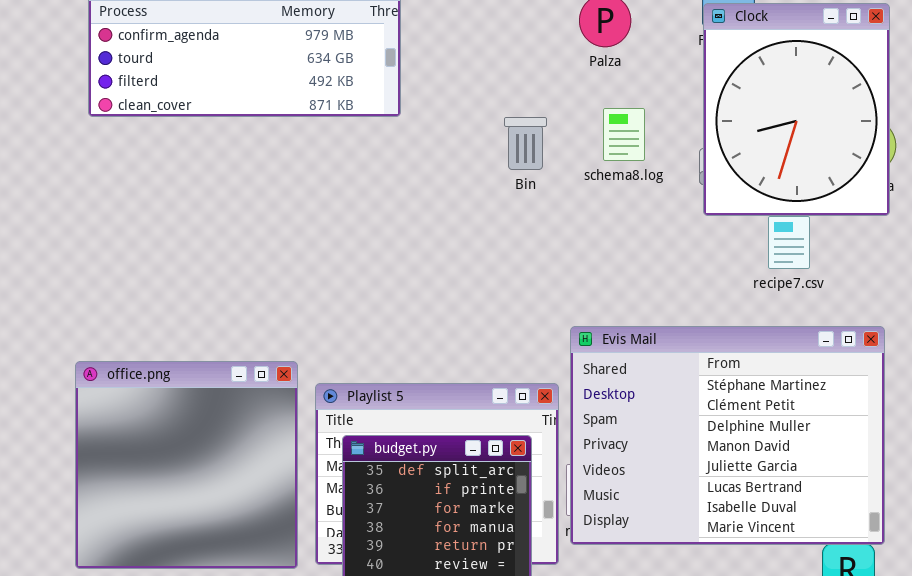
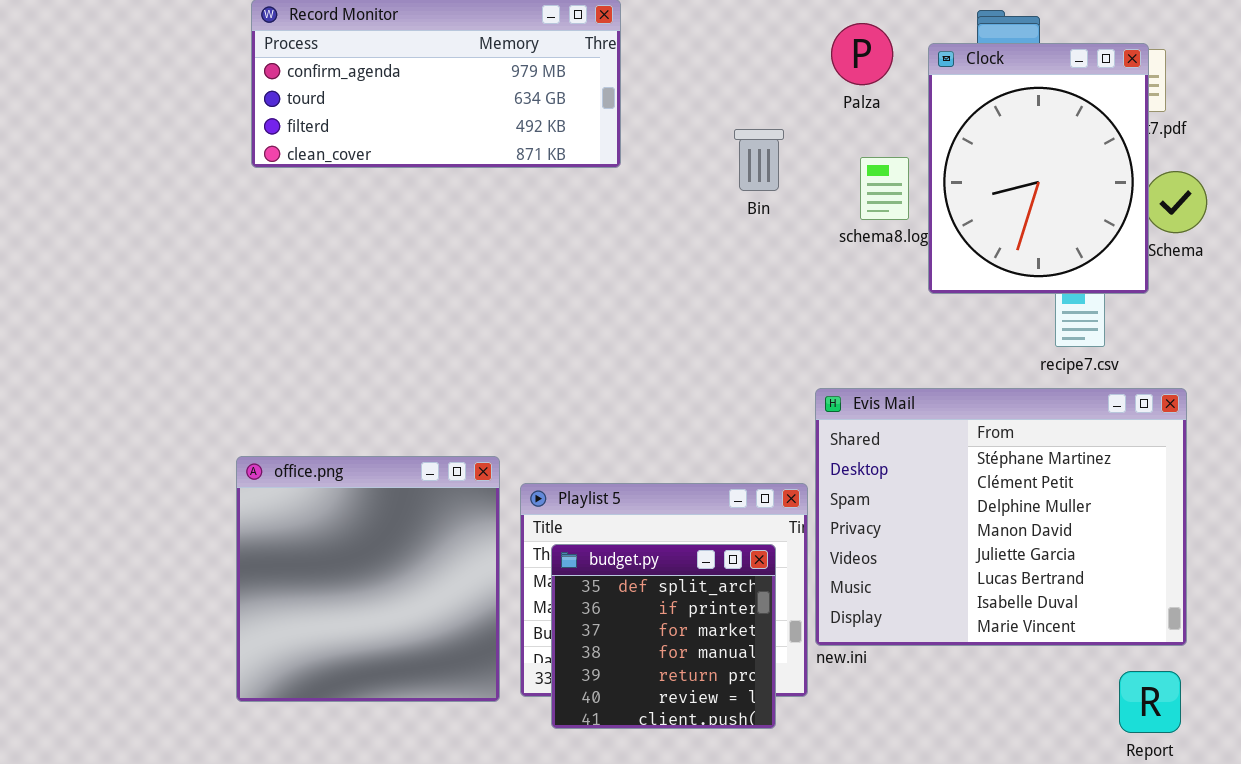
Clock: [703,3,890,216] -> [928,43,1149,294], moved
Bin: [504,117,547,170] -> [734,129,784,191], moved
Evis Mail: [570,326,885,545] -> [815,388,1187,646], moved

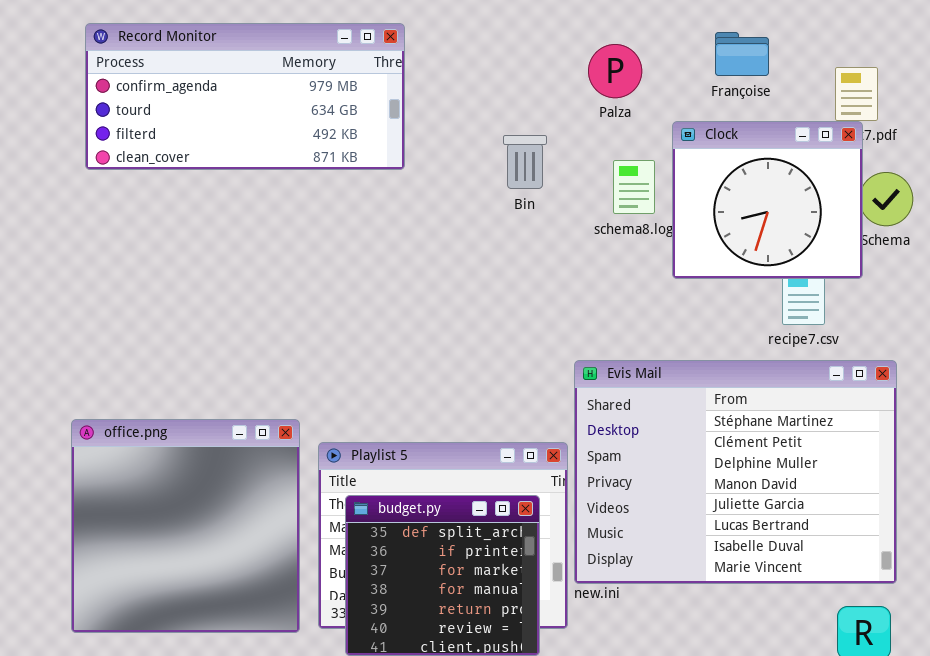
Clock: [928,43,1149,294] -> [672,121,863,279], resized

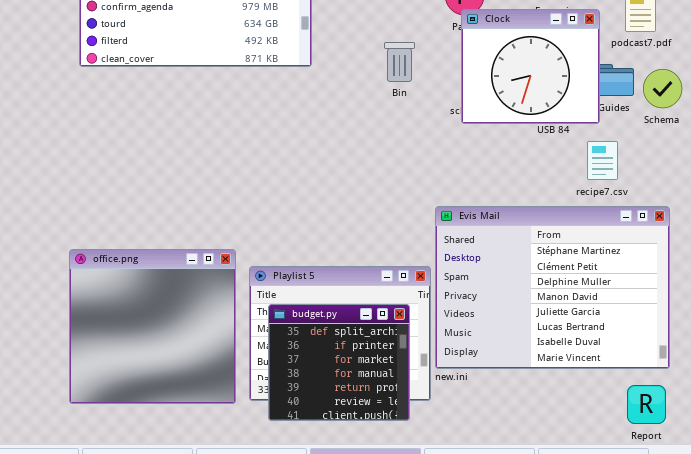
Clock: [672,121,863,279] -> [461,9,600,124], moved

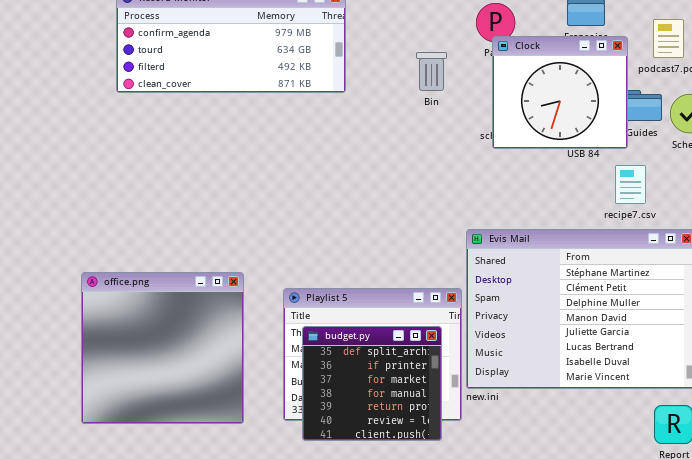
Bin: [384,42,415,82] -> [416,52,447,91], moved
office.png: [69,249,236,404] -> [81,272,244,424], moved

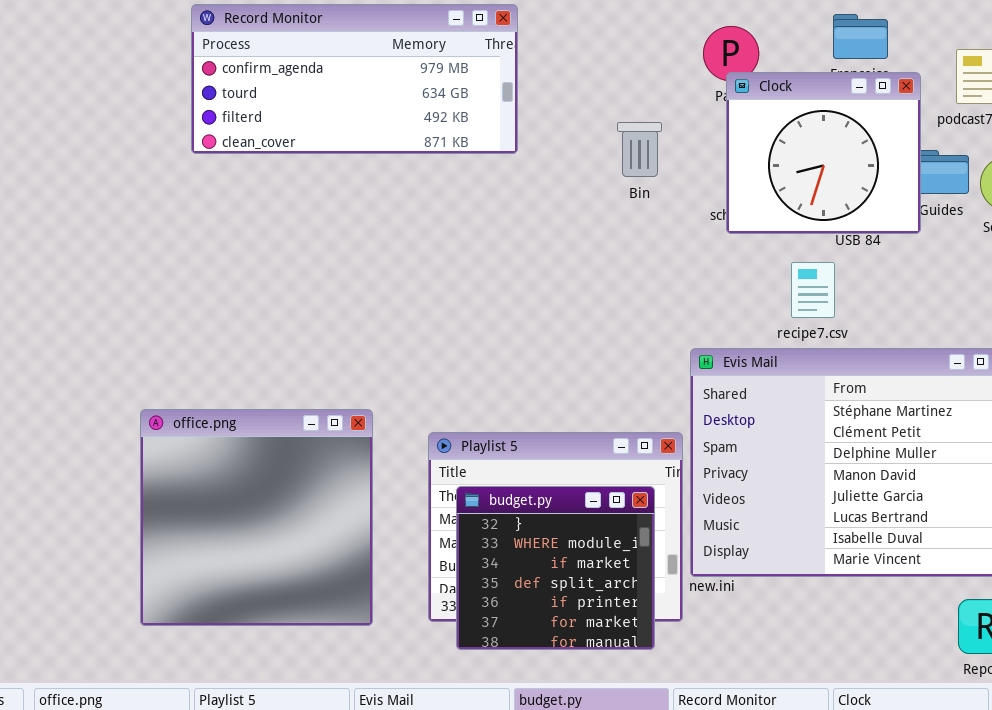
Bin: [416,52,447,91] -> [617,122,662,177], moved
recipe7.csv: [615,165,646,204] -> [791,262,835,318], moved
budget.py: [302,326,442,441] -> [456,486,655,650], scrolled up 3 rows

